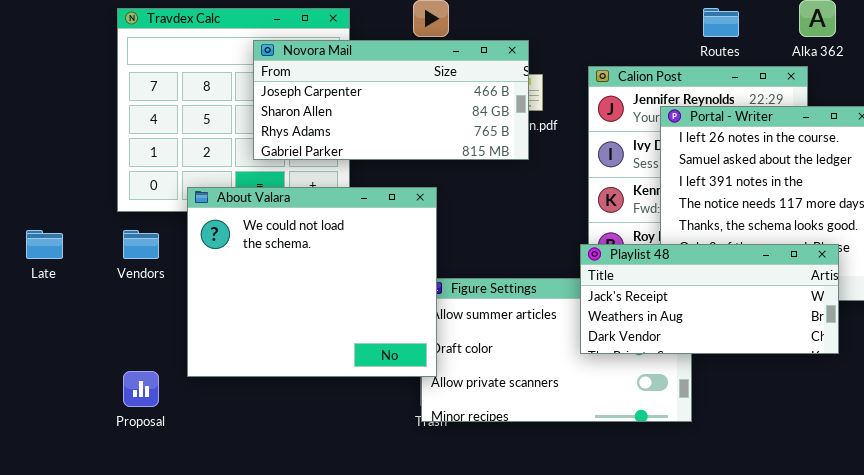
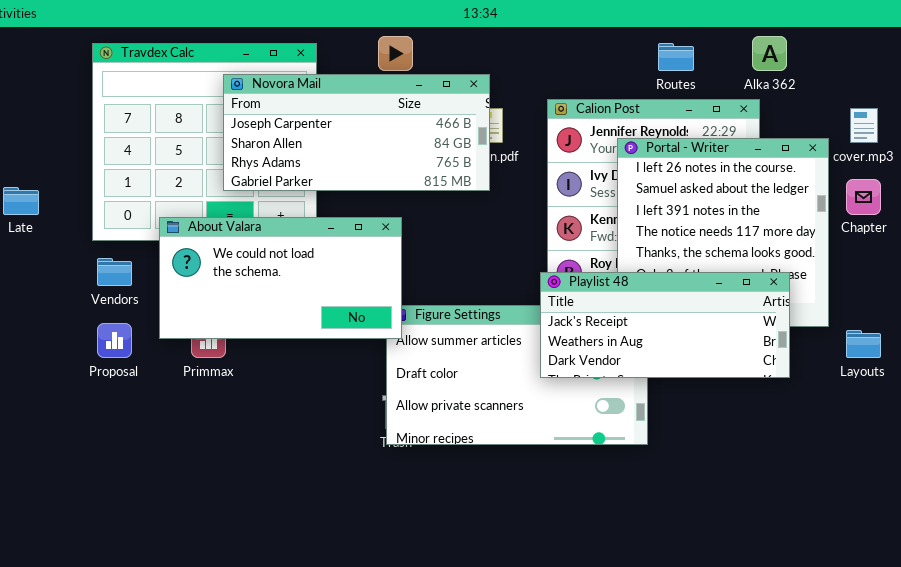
About Valara: [187,187,437,377] -> [159,217,402,339], resized
Late: [26,230,63,259] -> [3,187,39,215], moved
Proposal: [123,371,159,407] -> [97,323,132,358], moved

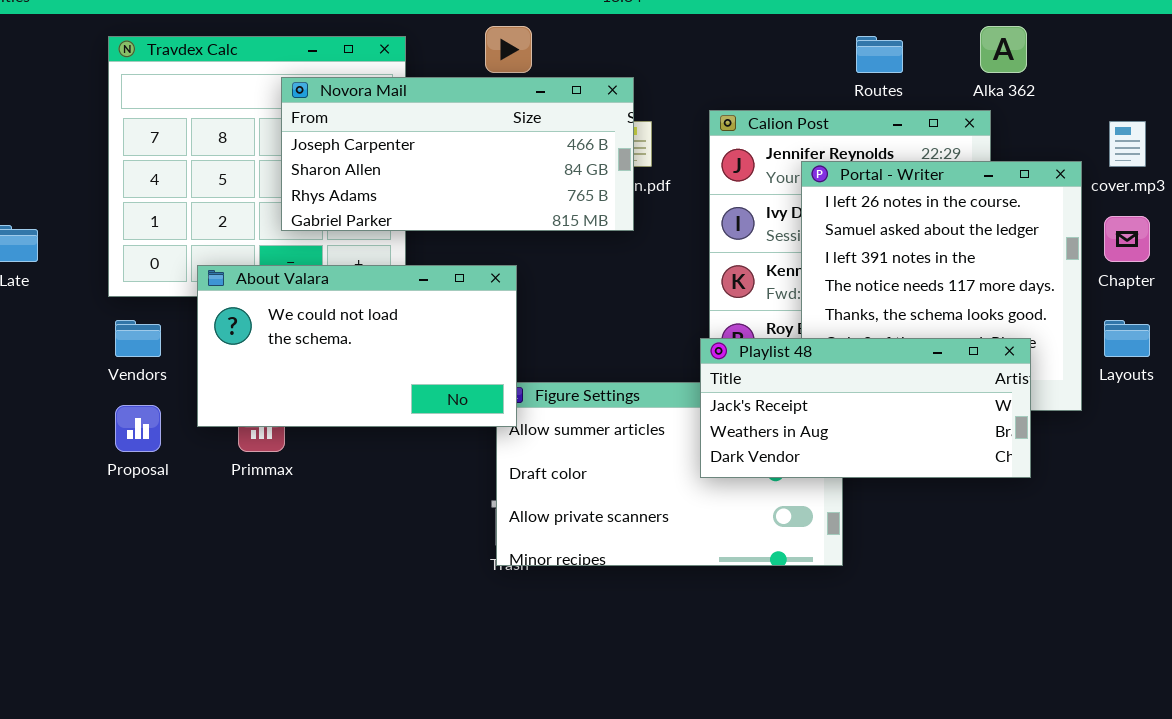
Layouts: [846,330,881,358] -> [1104,320,1150,357], moved

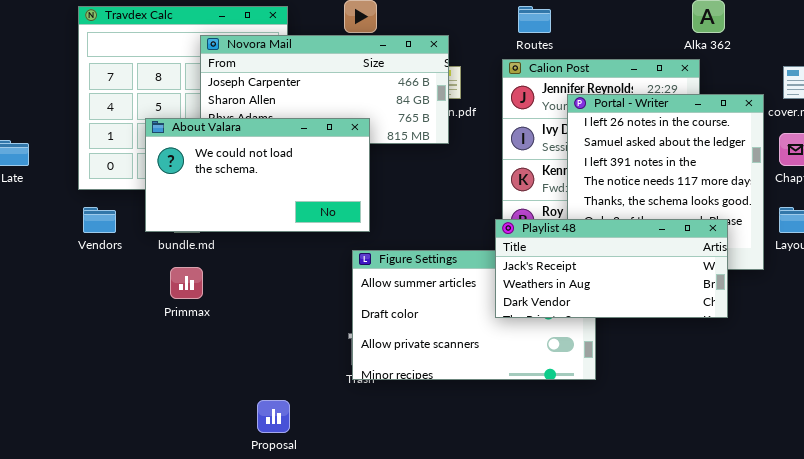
Routes: [856,36,903,73] -> [518,6,551,33], moved
About Valara: [197,265,517,427] -> [145,118,370,232], moved
Proposal: [115,405,161,452] -> [257,400,290,433], moved

